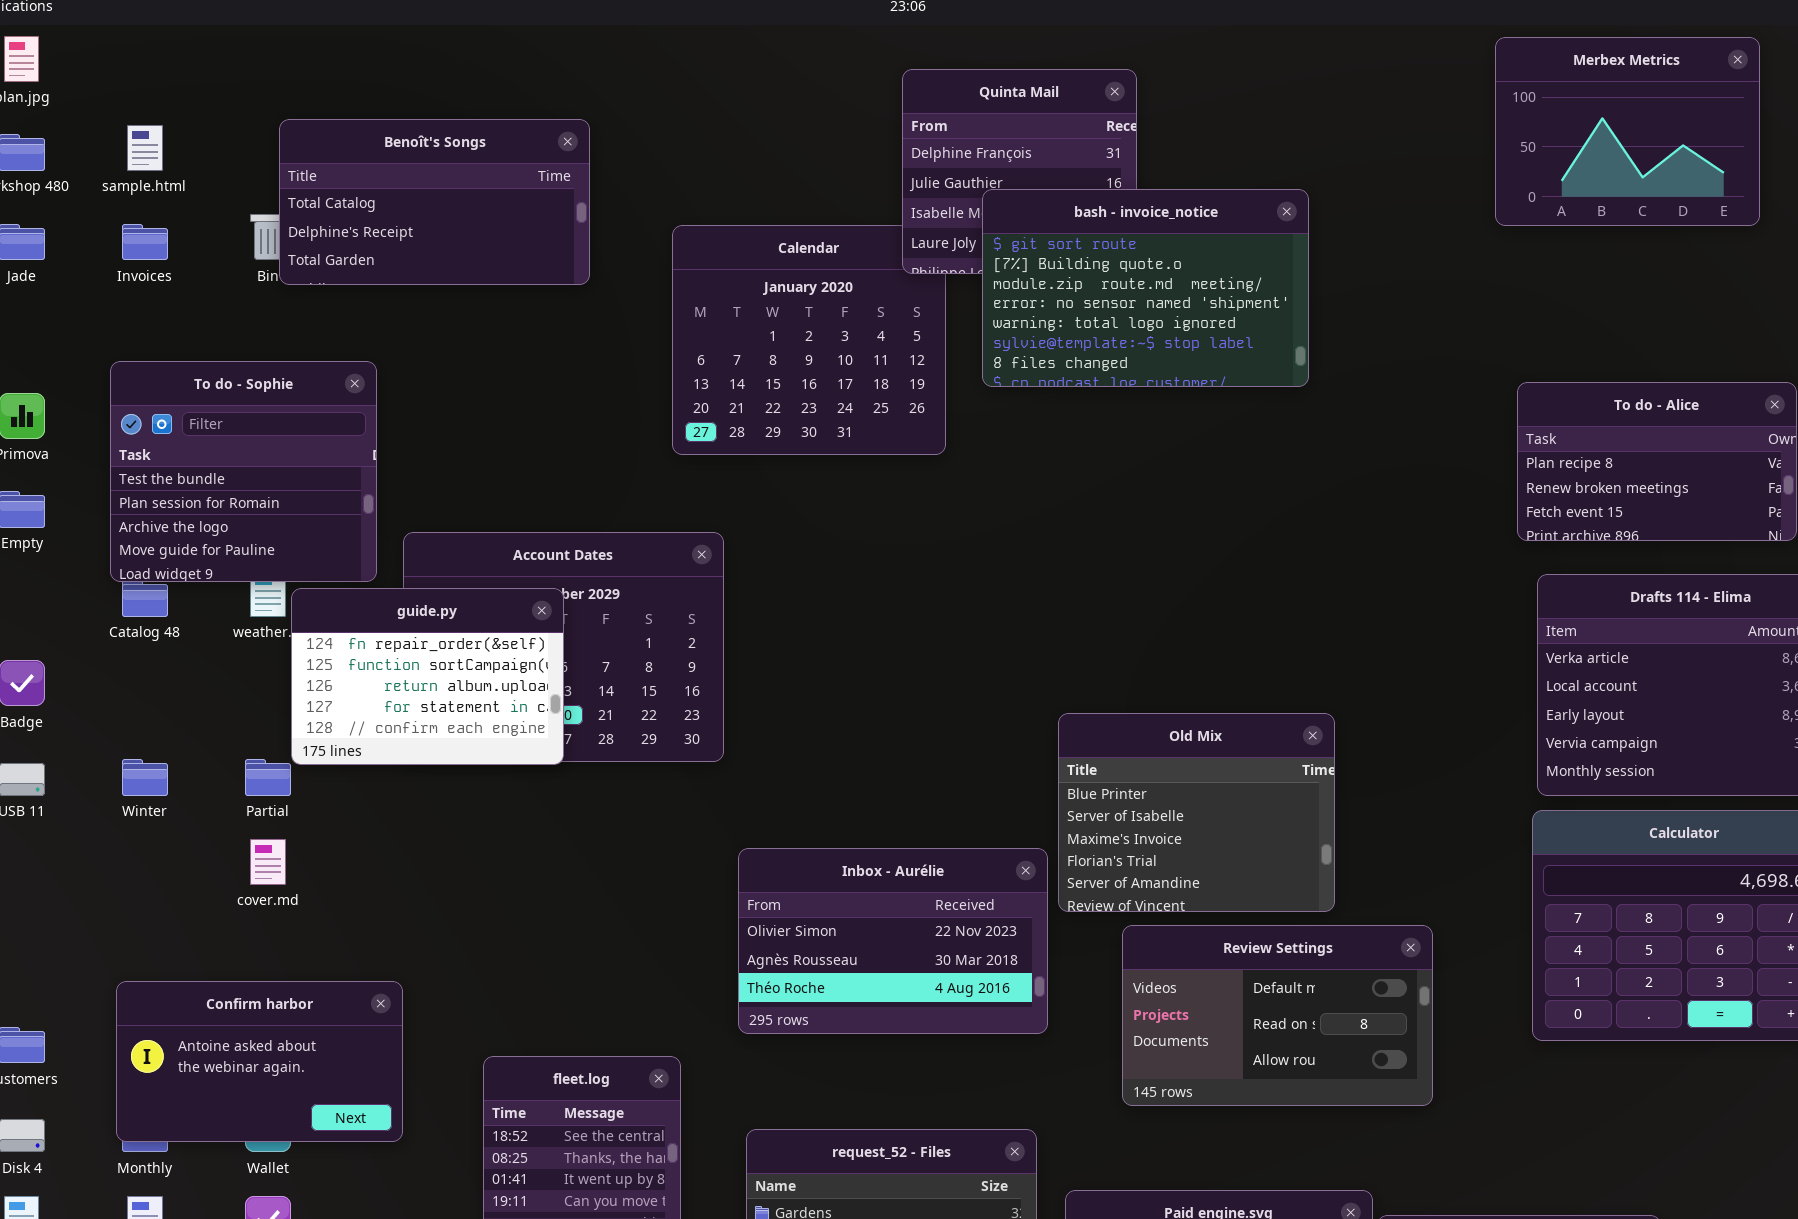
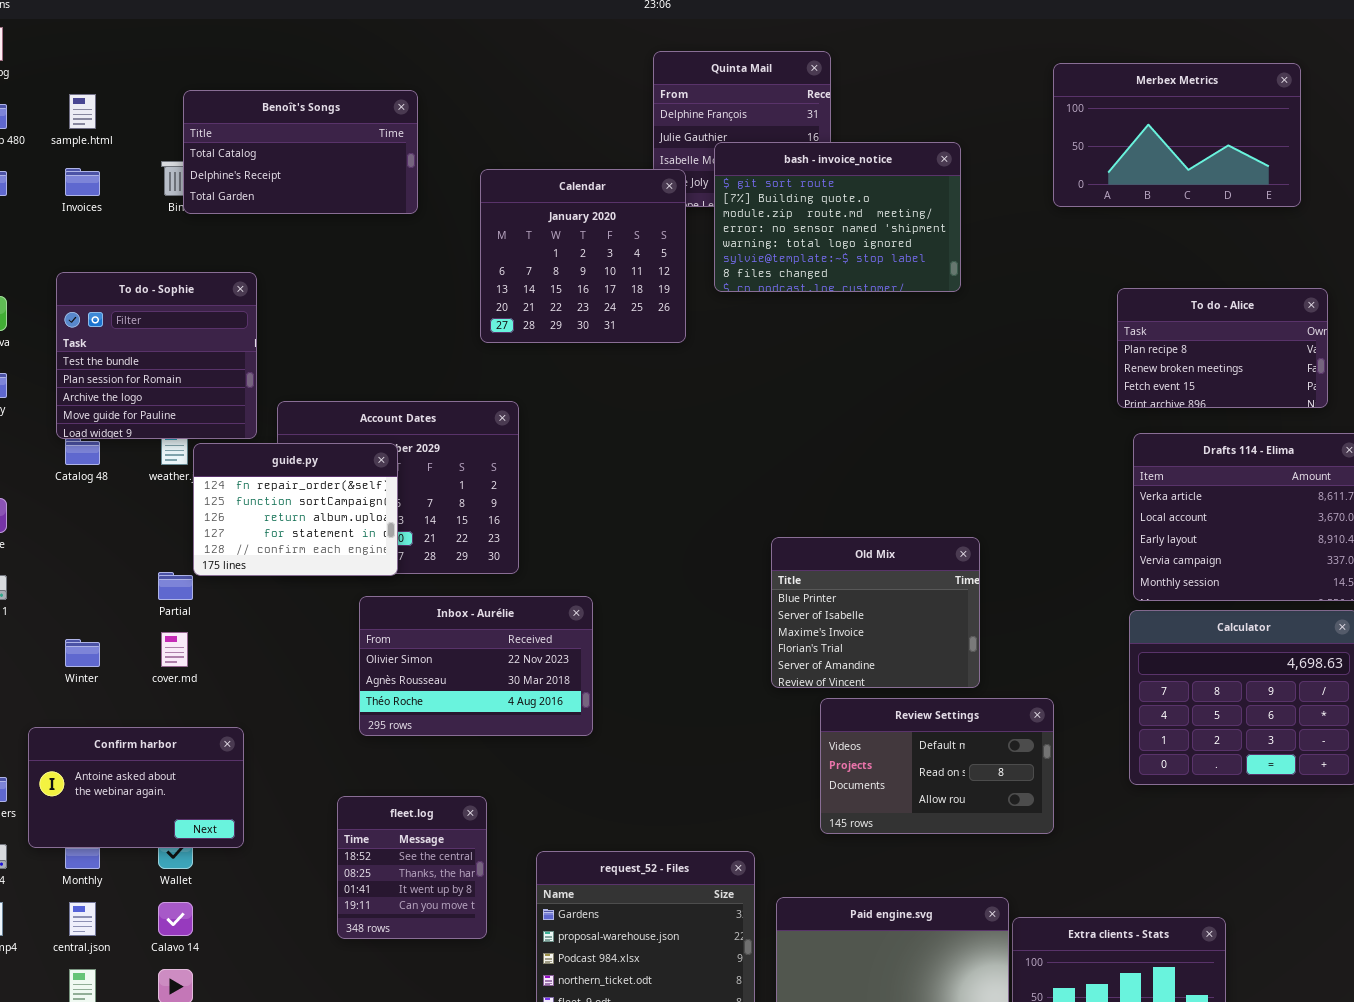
Merbex Metrics: [1495,37,1760,226] -> [1053,63,1301,207], moved, resized
Calendar: [672,225,946,455] -> [480,169,686,343], raised
Winter: [122,759,168,796] -> [65,639,100,667], moved
Inbox - Aurélie: [738,848,1048,1034] -> [359,596,593,736], moved
Confirm harbor: [116,981,403,1142] -> [28,727,244,848], moved

